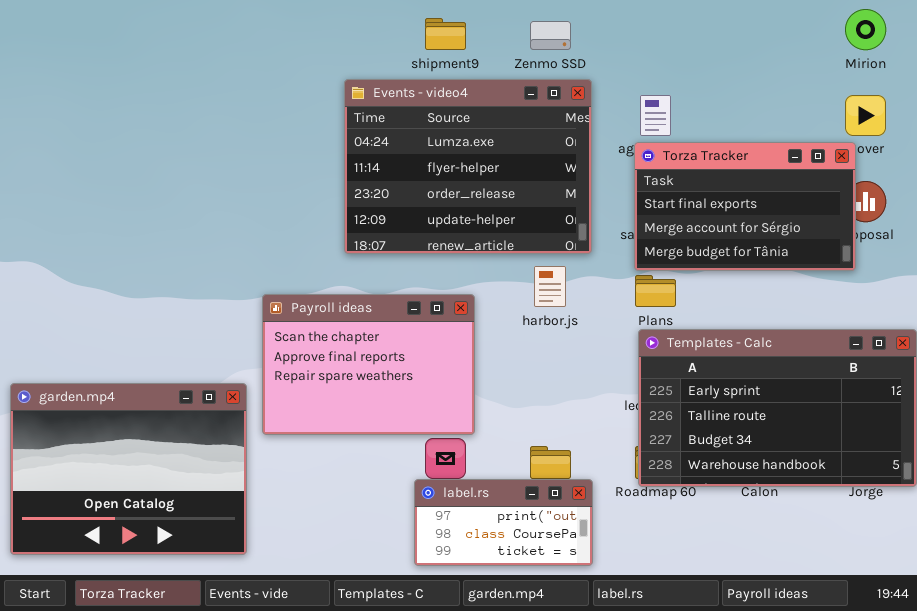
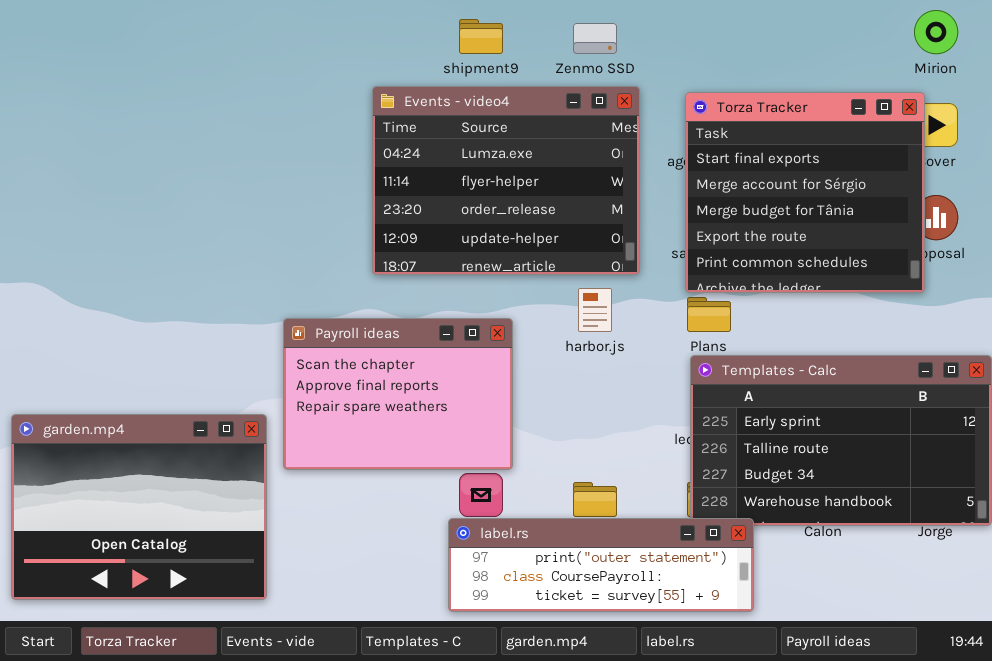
Torza Tracker: [634,142,856,271] -> [685,92,925,293], resized
label.rs: [414,479,593,566] -> [448,518,754,612], resized

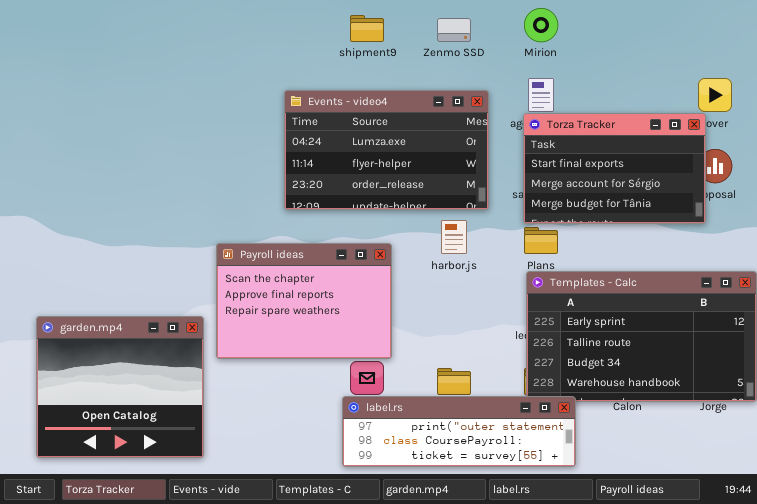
Mirion: [914,10,958,54] -> [524,8,558,42], moved
Events - video4: [372,86,640,275] -> [284,90,489,210], resized
Torza Tracker: [685,92,925,293] -> [523,113,706,224], resized
garden.mp4: [11,414,267,600] -> [36,316,204,458], resized

